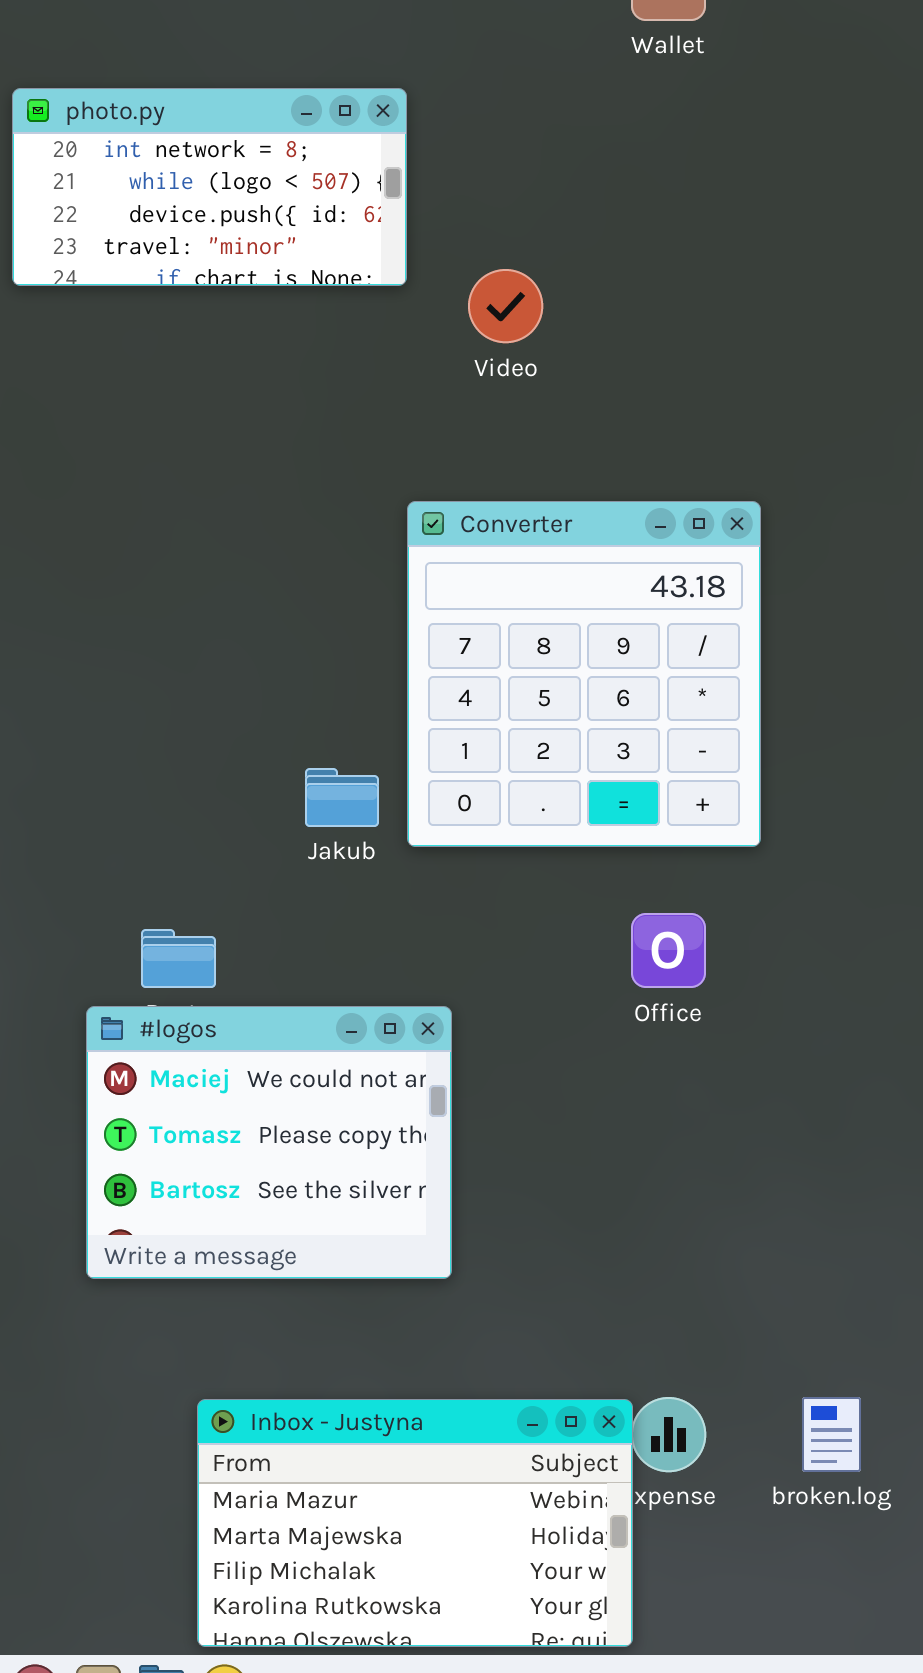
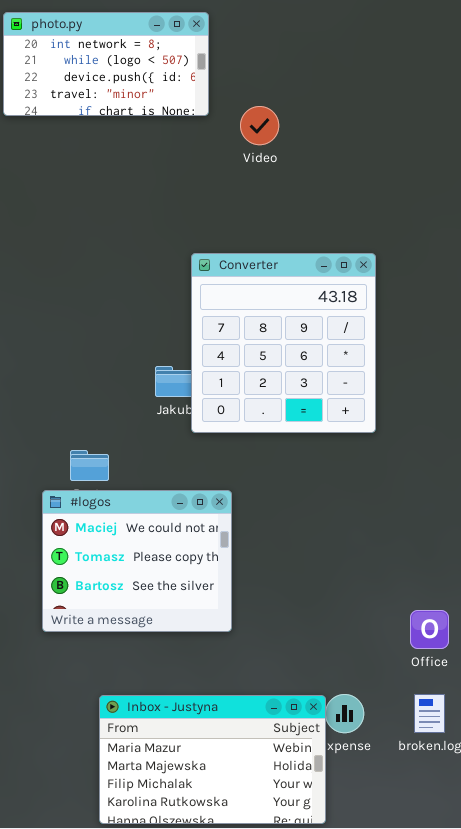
Converter: [407,501,761,847] -> [191,253,376,433], moved
Office: [631,913,706,988] -> [410,610,449,649], moved

